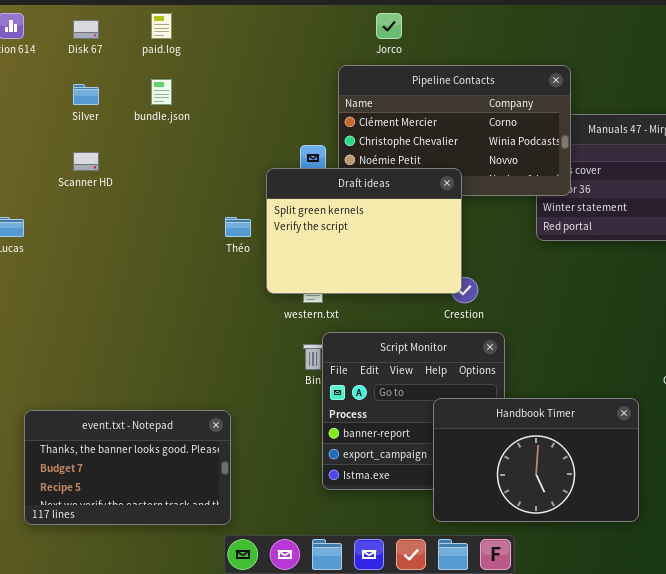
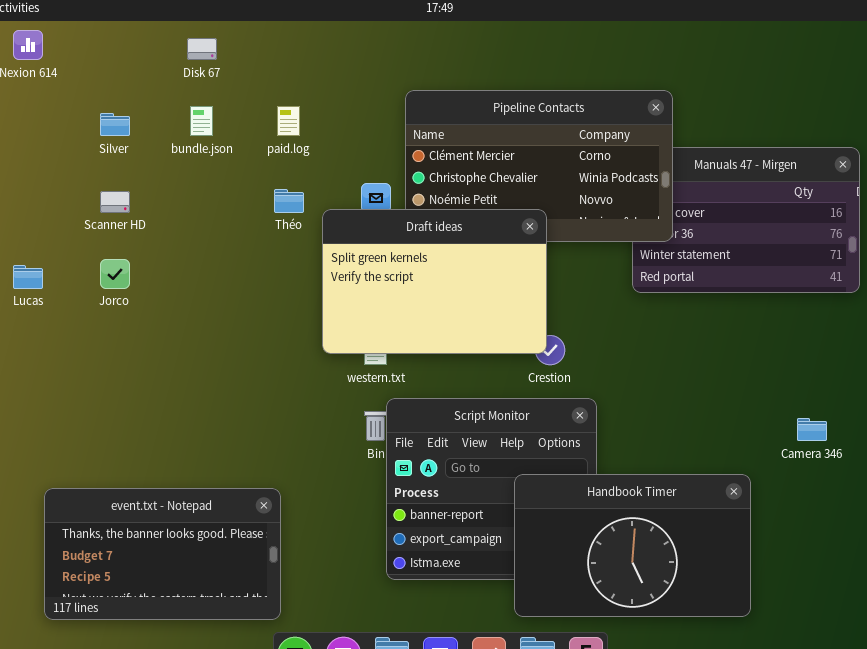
paid.log: [151,13,172,39] -> [277,106,300,136], moved
Jorco: [376,13,402,39] -> [100,259,130,289], moved
Disk 67: [73,20,99,39] -> [187,38,217,60], moved
Théo: [225,217,251,237] -> [274,189,304,213], moved

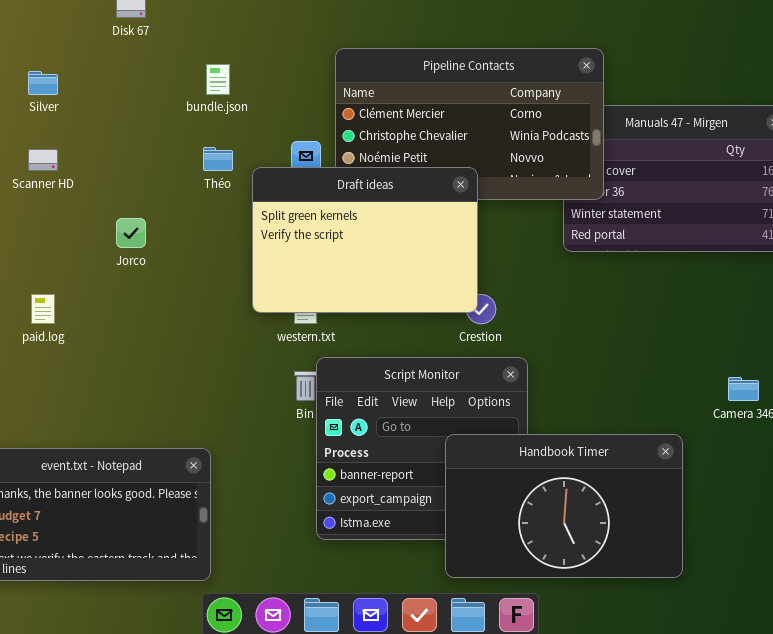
bundle.json: [190,106,213,136] -> [206,64,230,95], moved
paid.log: [277,106,300,136] -> [31,294,55,324], moved
Jorco: [100,259,130,289] -> [116,218,146,248], moved

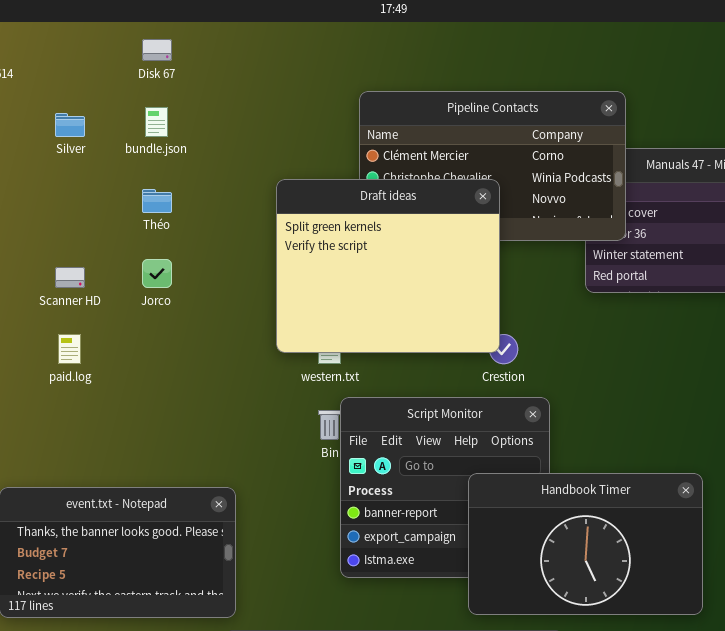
bundle.json: [206,64,230,95] -> [145,107,168,137], moved
Théo: [203,147,233,171] -> [142,189,172,213], moved
Scanner HD: [28,149,58,171] -> [55,267,85,288], moved
Draft ideas: [252,167,478,313] -> [276,179,500,353], resized

